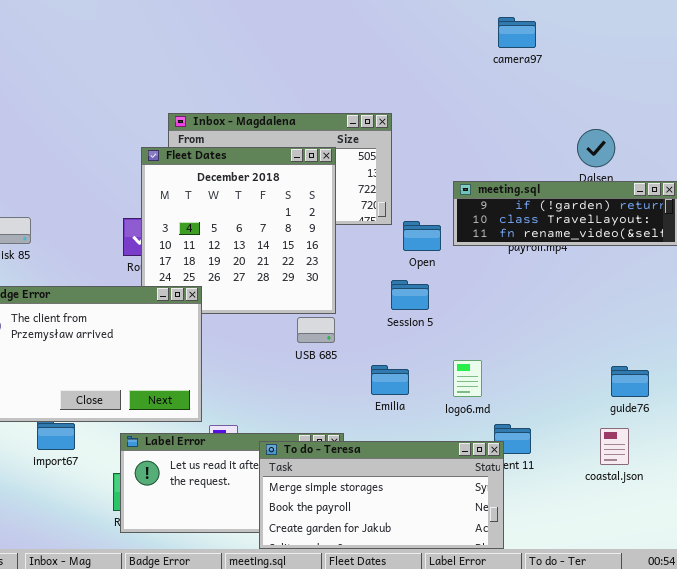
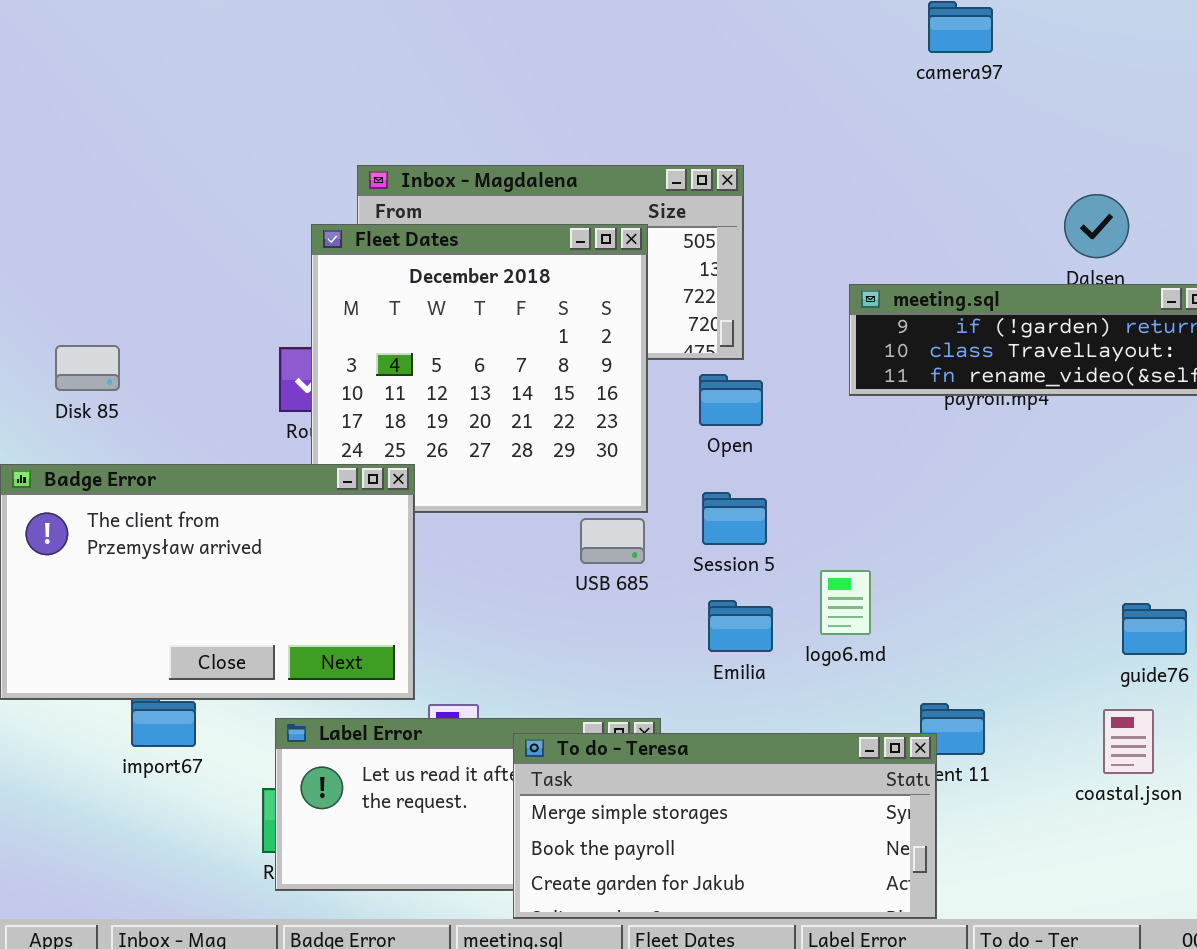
Open: [403,221,441,251] -> [699,374,763,426], moved
Session 5: [391,280,429,310] -> [702,492,767,545], moved
logo6.md: [453,360,482,397] -> [820,570,871,635], moved

